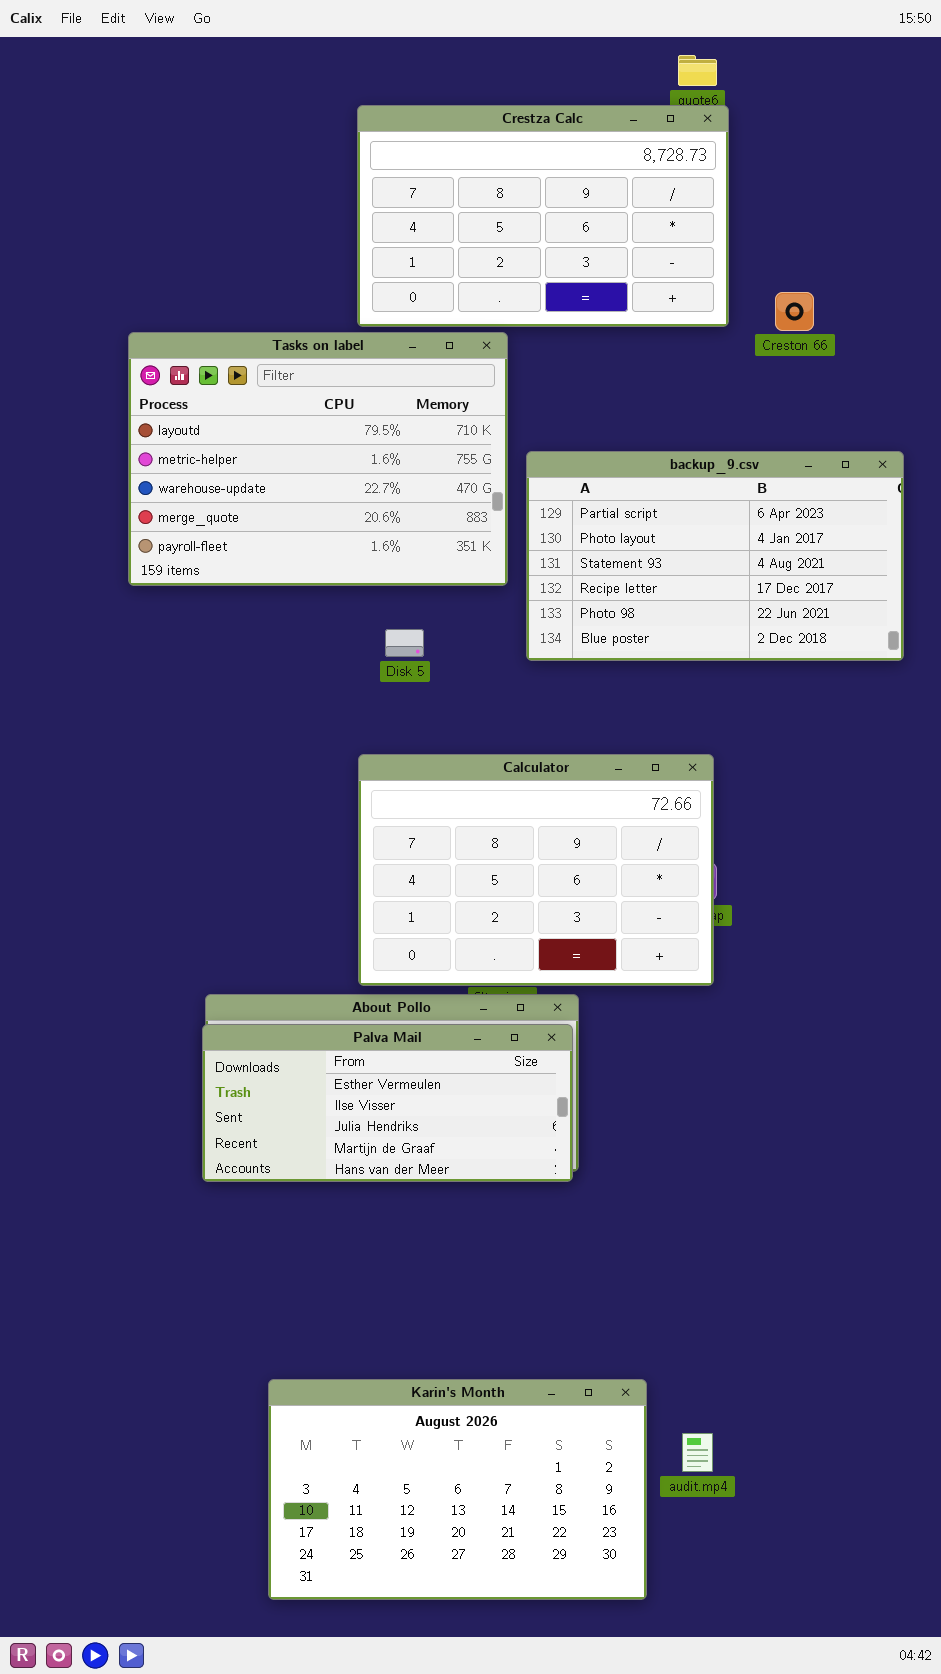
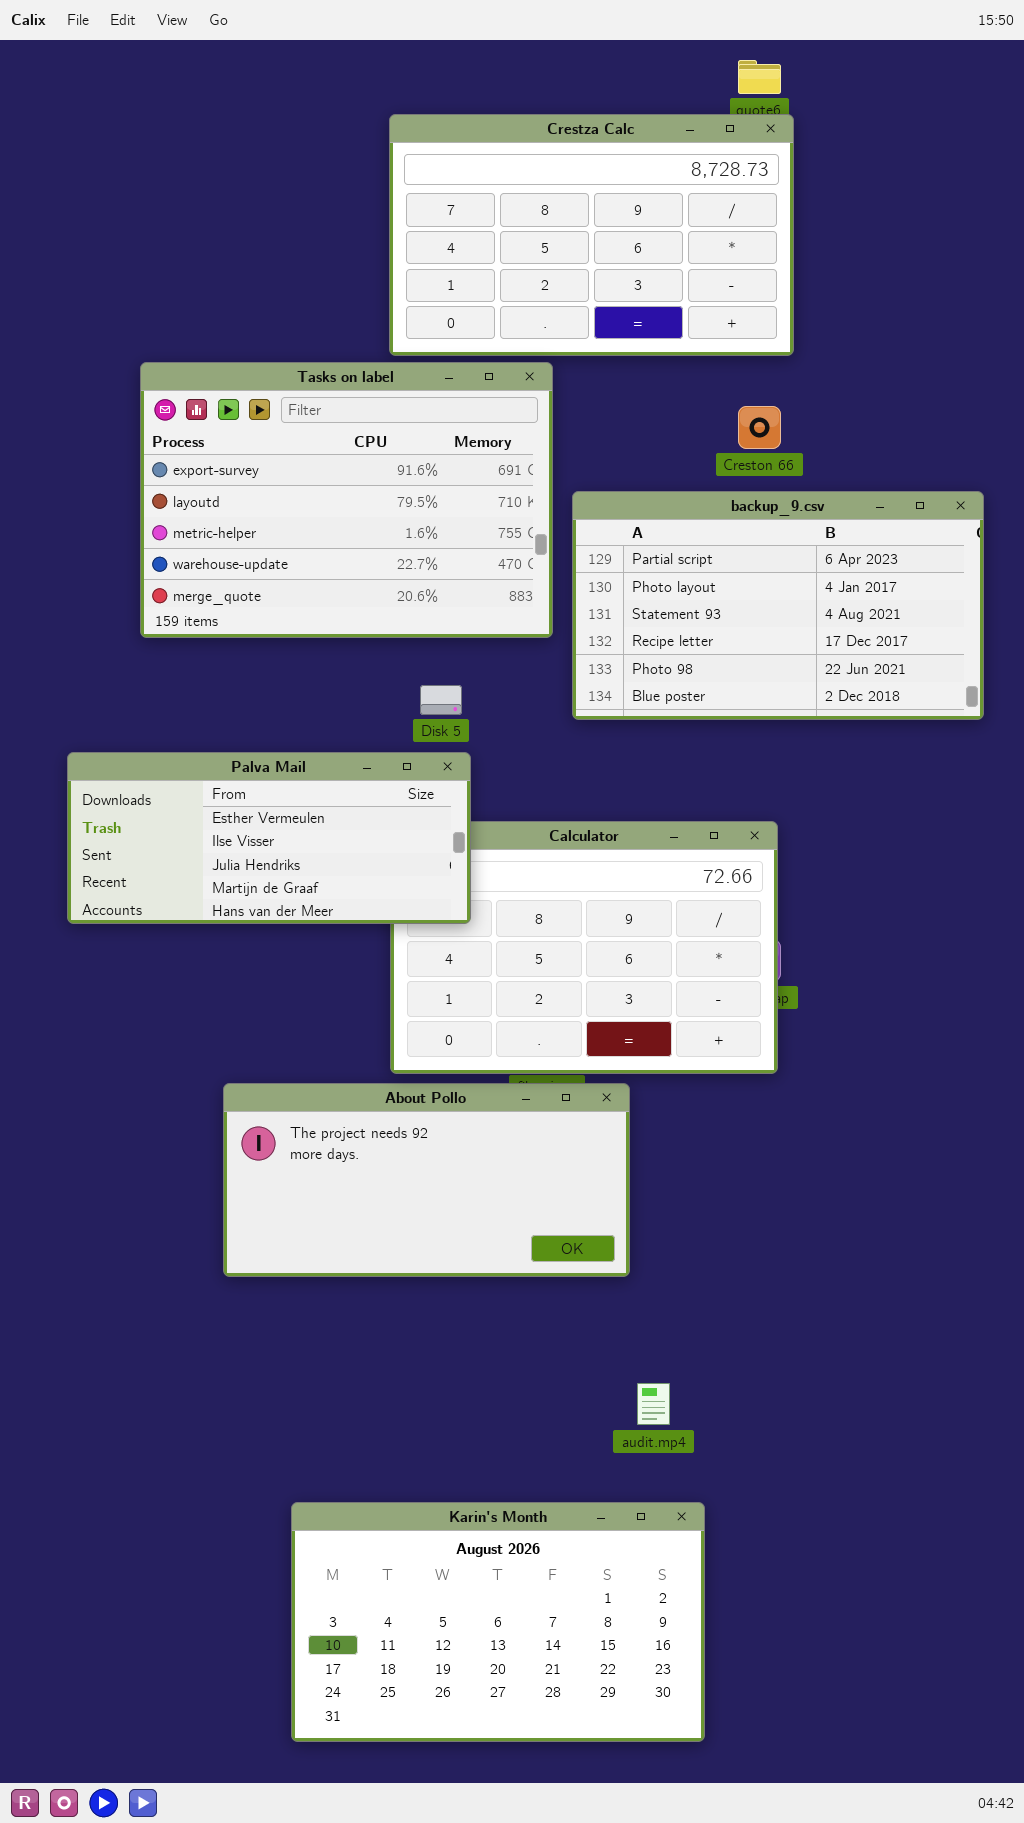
Creston 66: [775,292,814,331] -> [738,406,781,449], moved
Tasks on label: [128,332,508,586] -> [140,362,553,638], scrolled up 1 row
Palva Mail: [202,1024,573,1182] -> [67,752,471,924], moved
audit.mp4: [682,1433,713,1472] -> [637,1383,670,1425], moved

